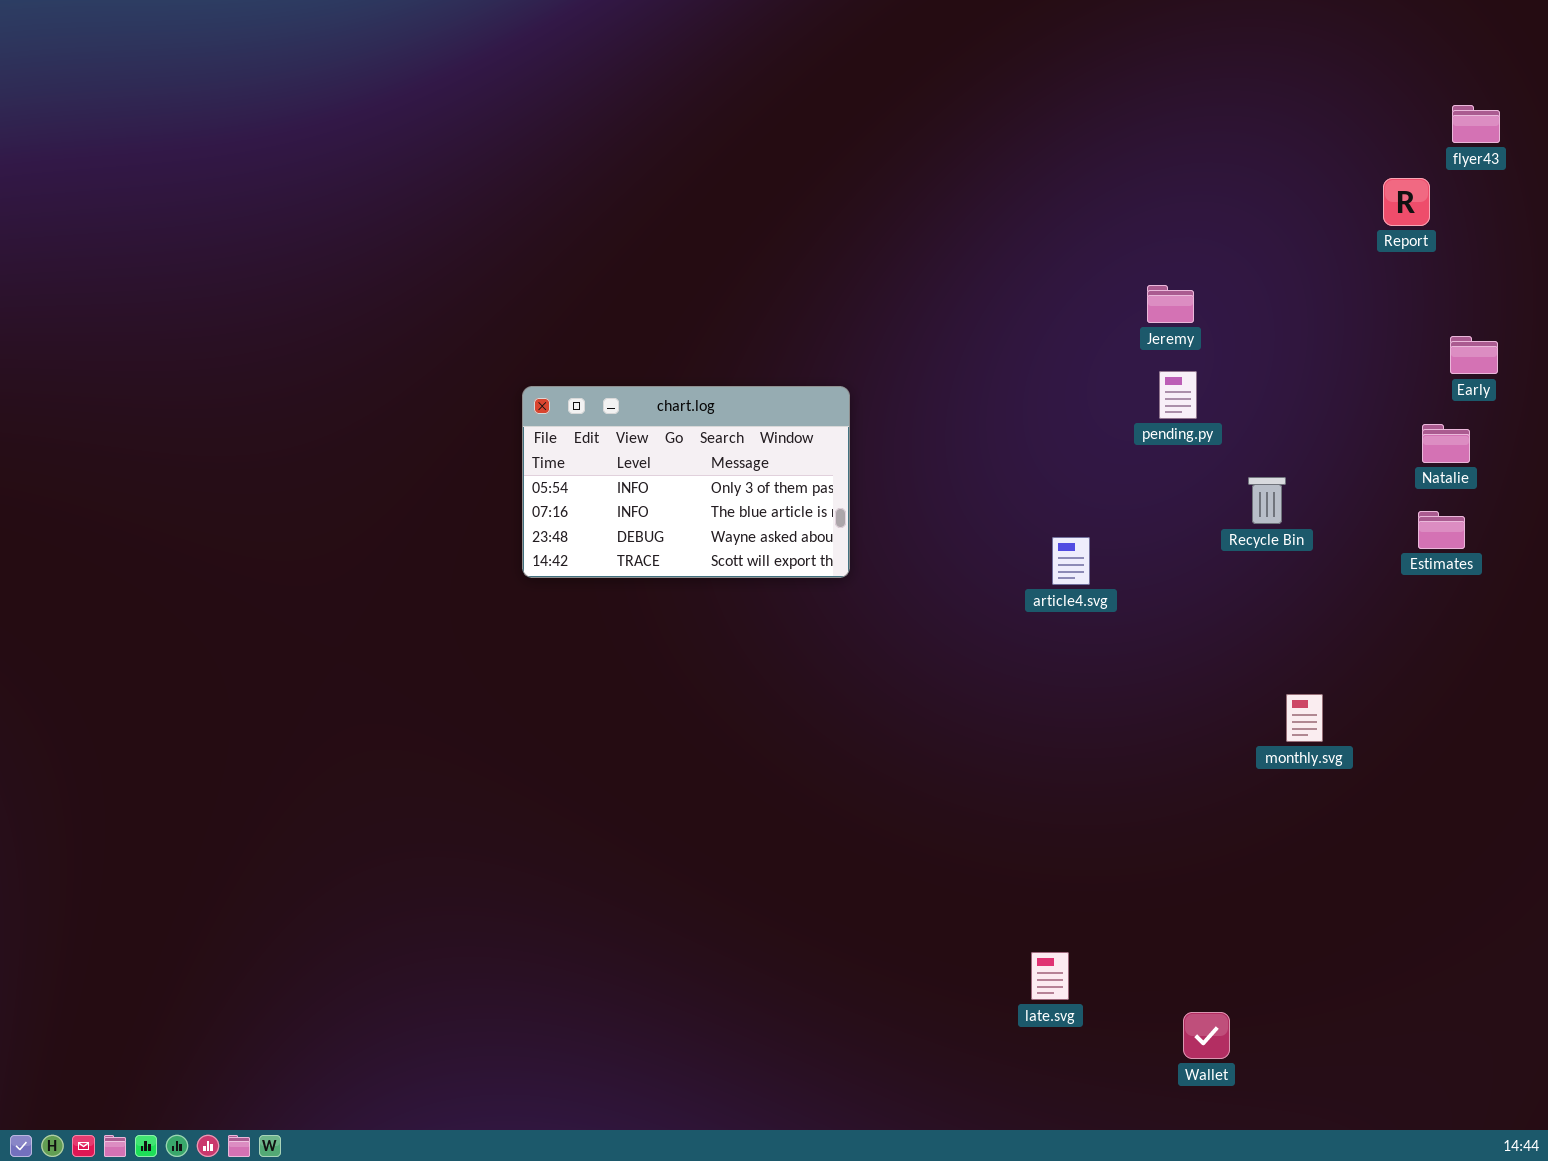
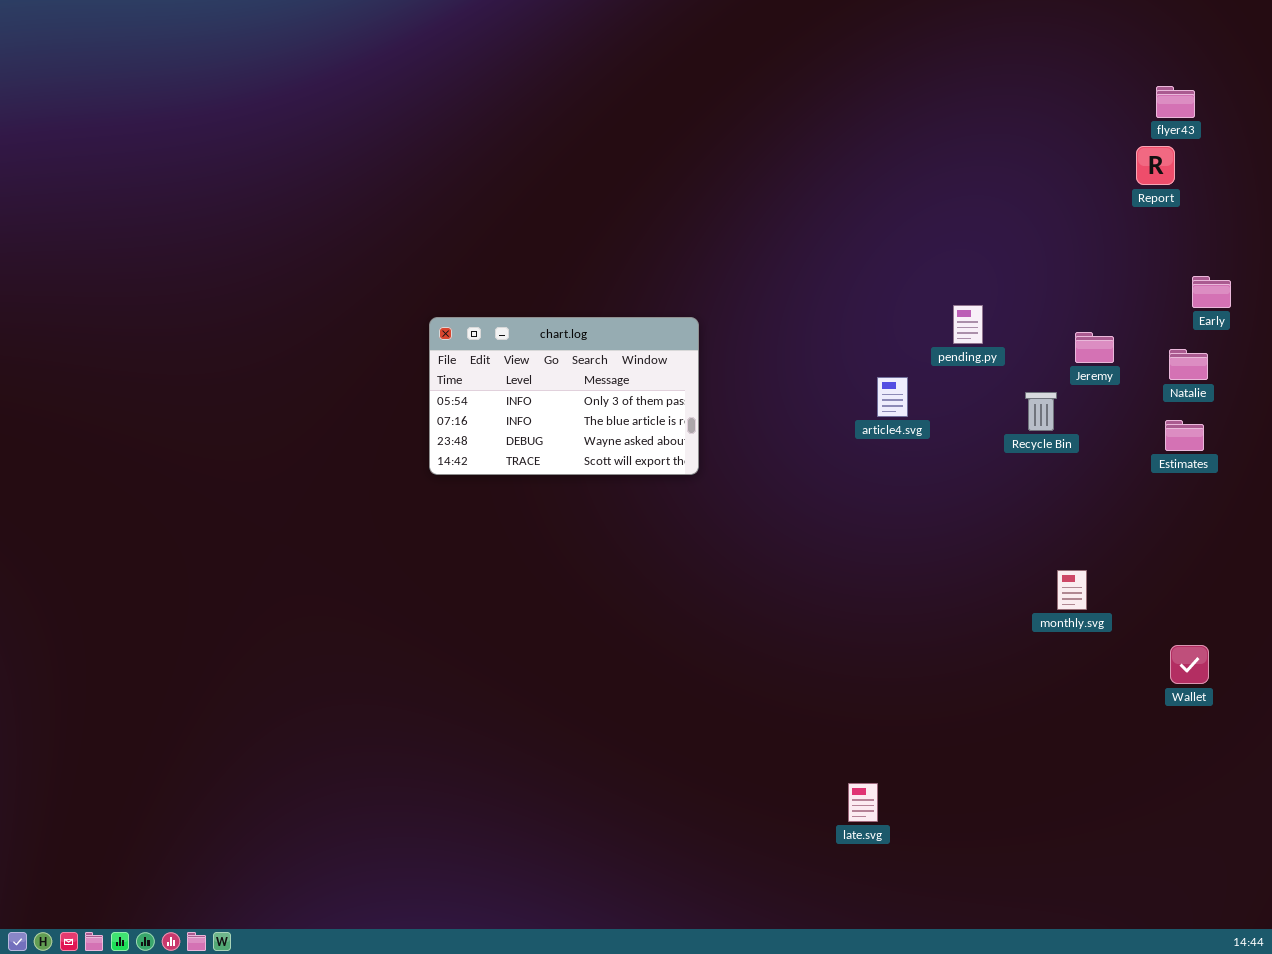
flyer43: [1452,105,1500,143] -> [1156,86,1195,118], moved
Jeremy: [1147,285,1194,323] -> [1075,332,1114,363], moved
article4.svg: [1052,537,1090,585] -> [877,377,908,417], moved
Wallet: [1183,1012,1230,1059] -> [1170,645,1209,684], moved

